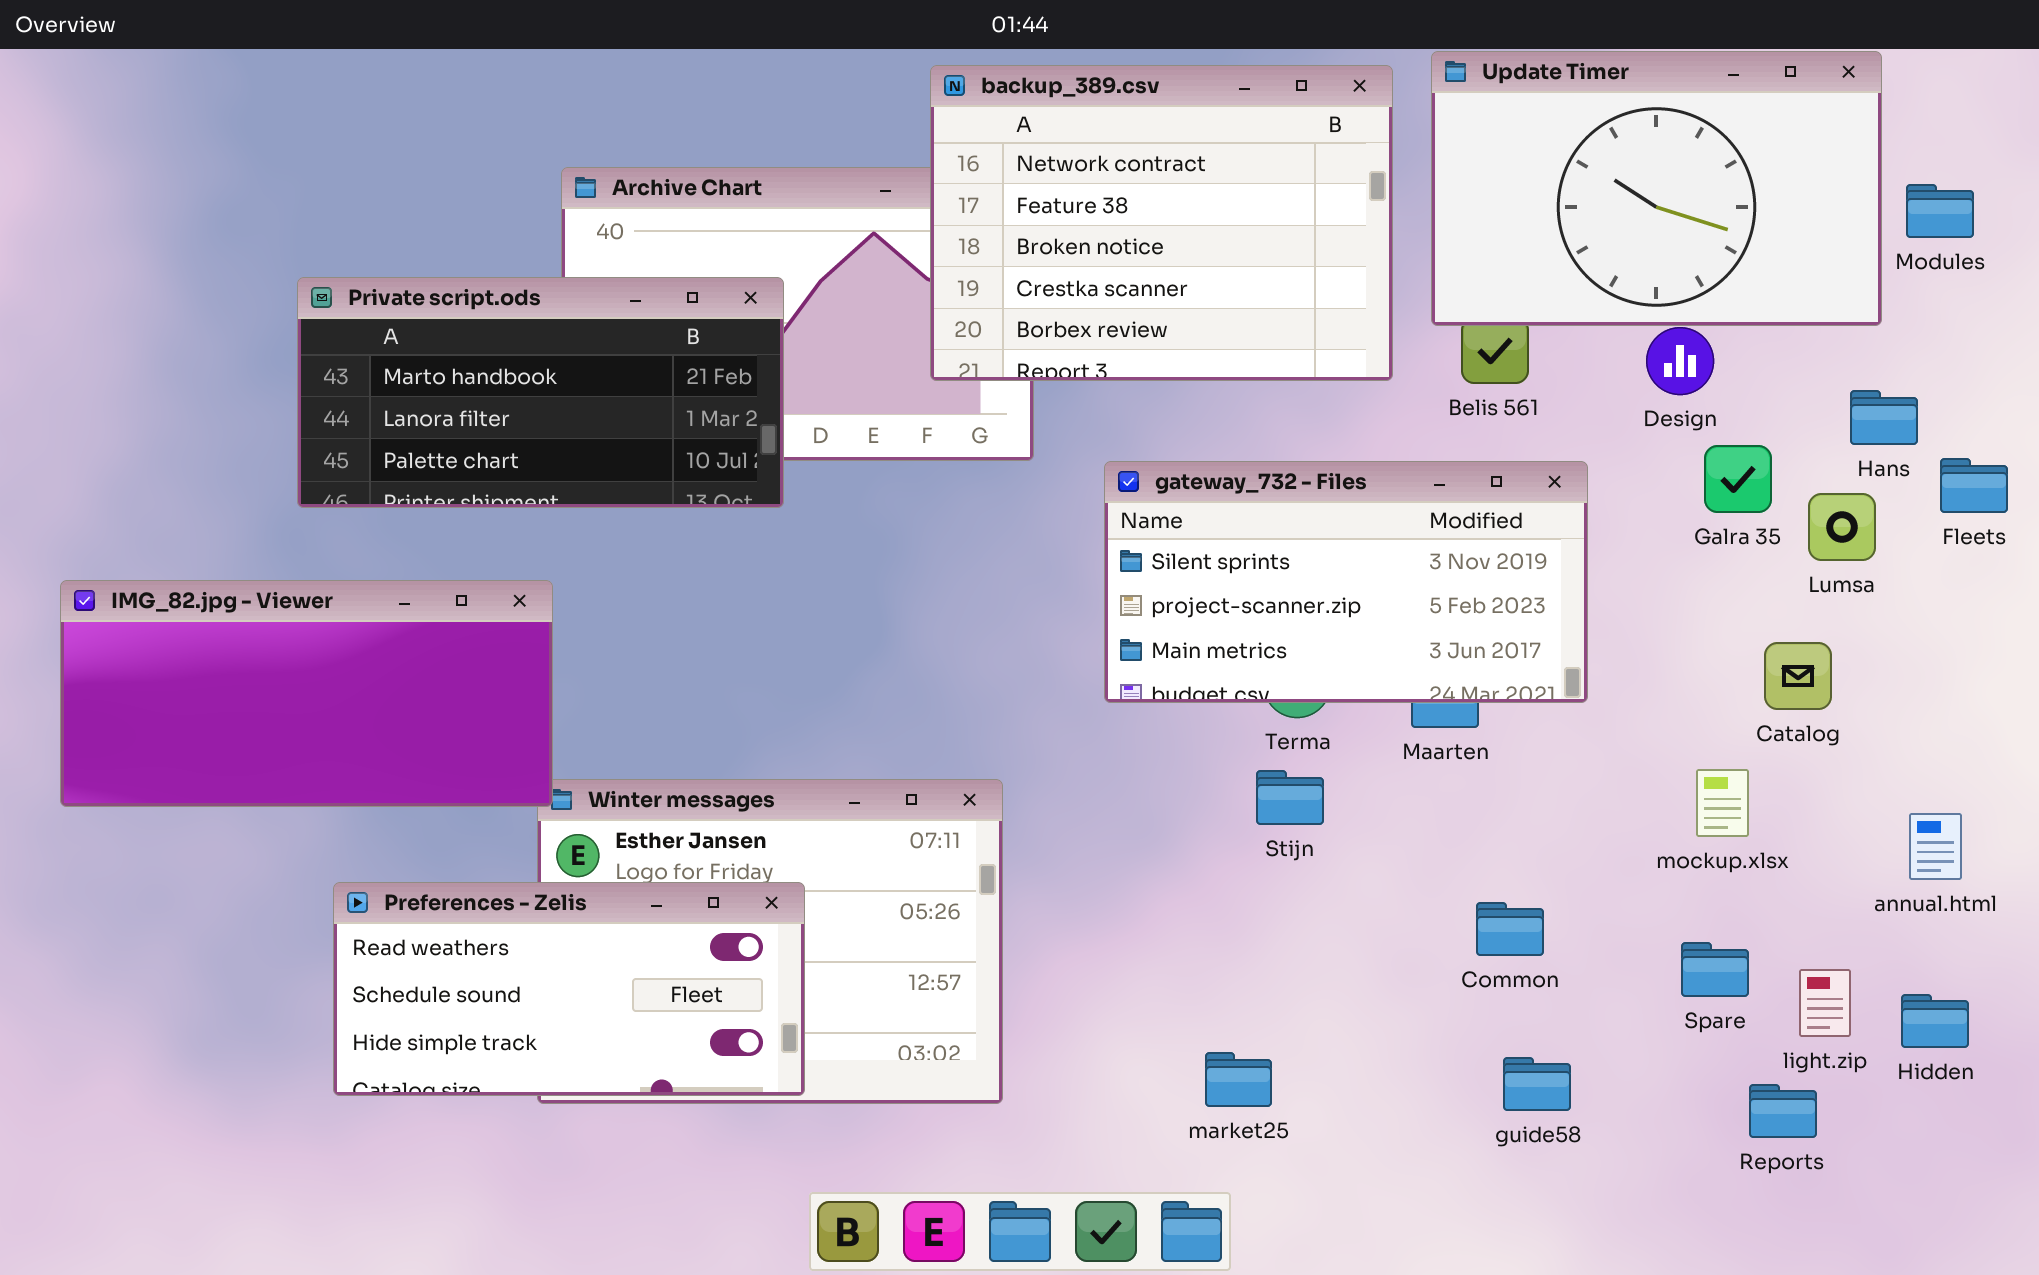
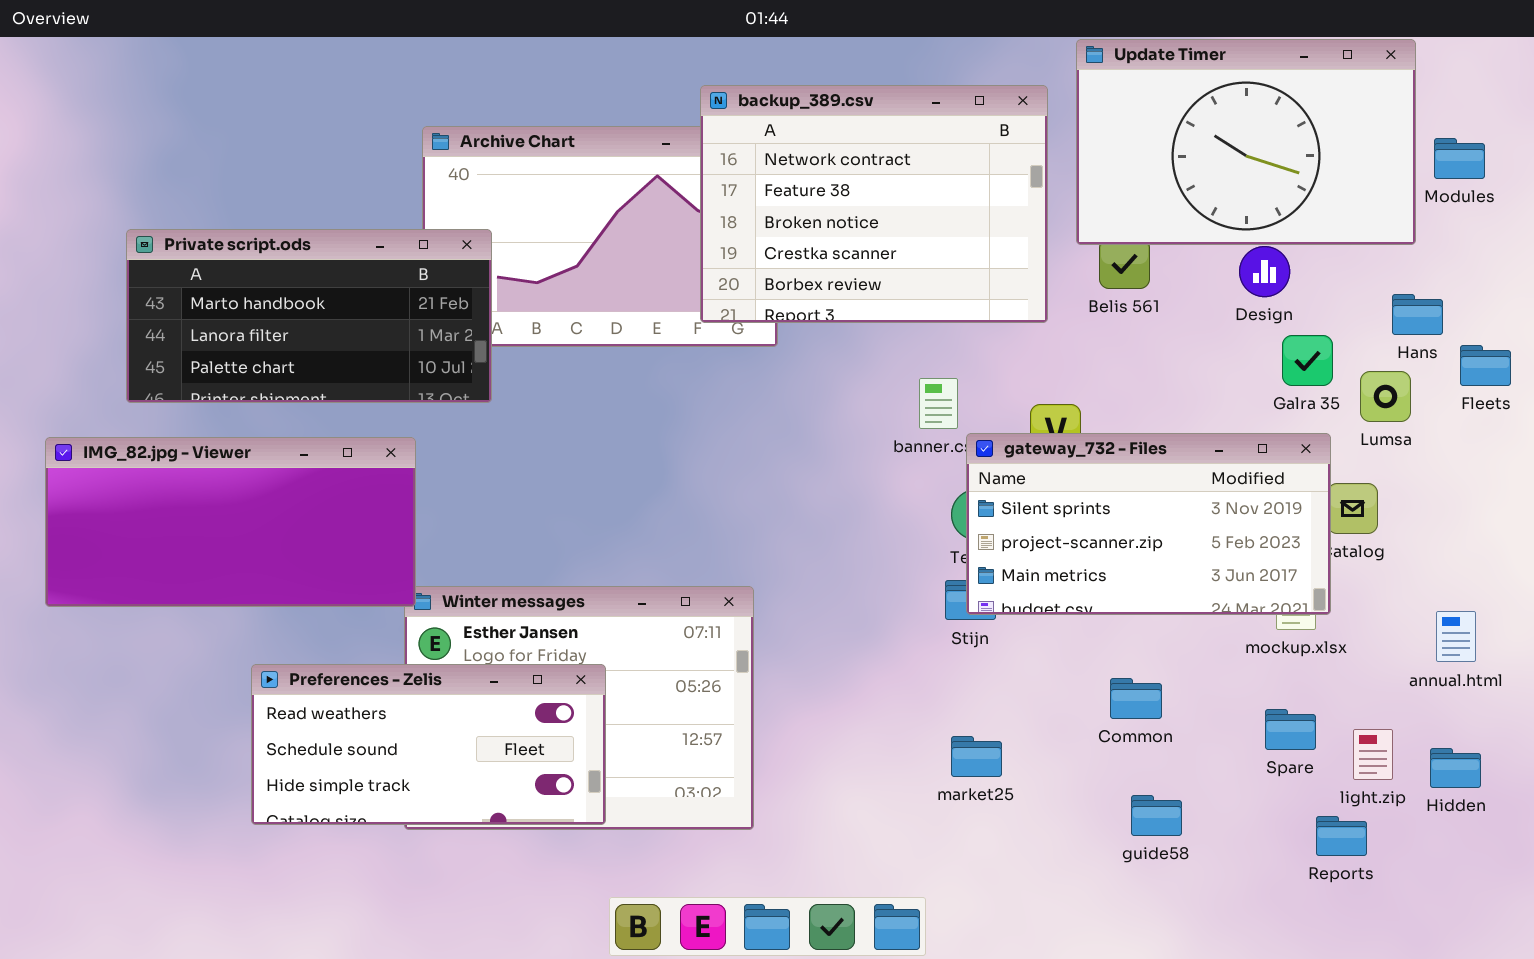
backup_389.csv: [930,65,1393,381] -> [700,85,1048,323], moved
Private script.ods: [297,277,784,508] -> [126,229,492,403], moved
gateway_732 - Files: [1104,461,1588,703] -> [966,433,1331,615], moved
market25: [1205,1052,1272,1107] -> [951,736,1002,777], moved

